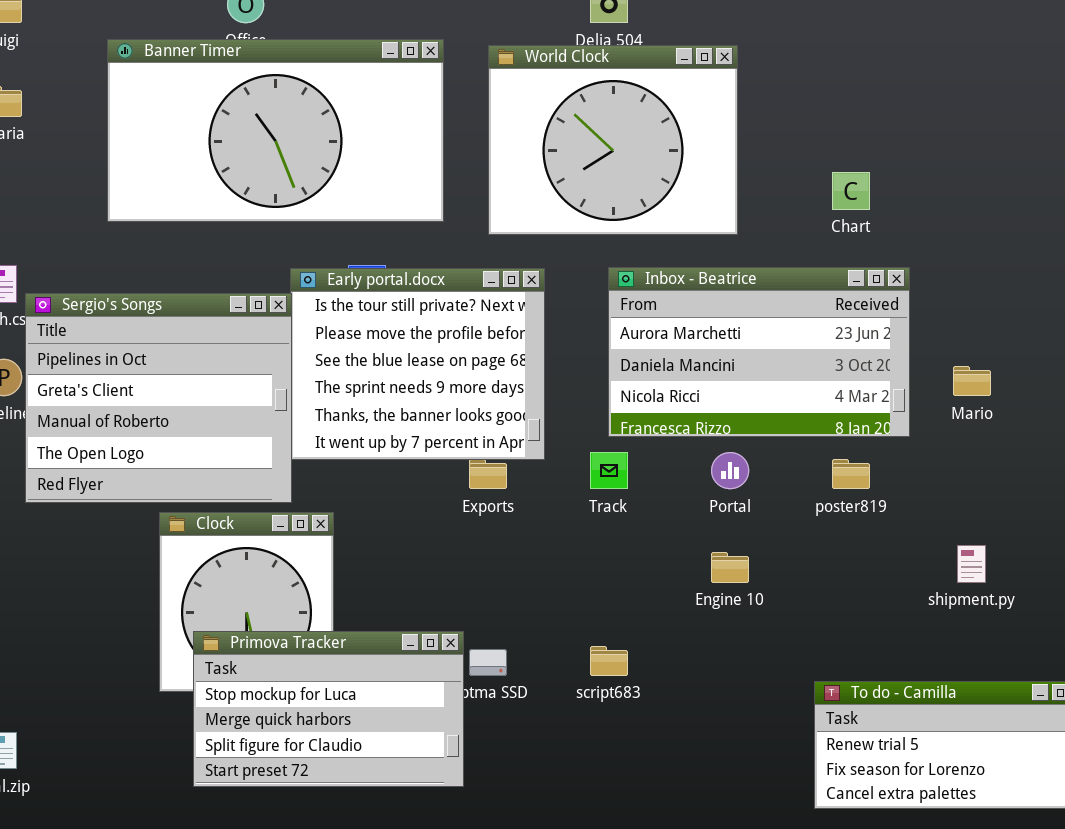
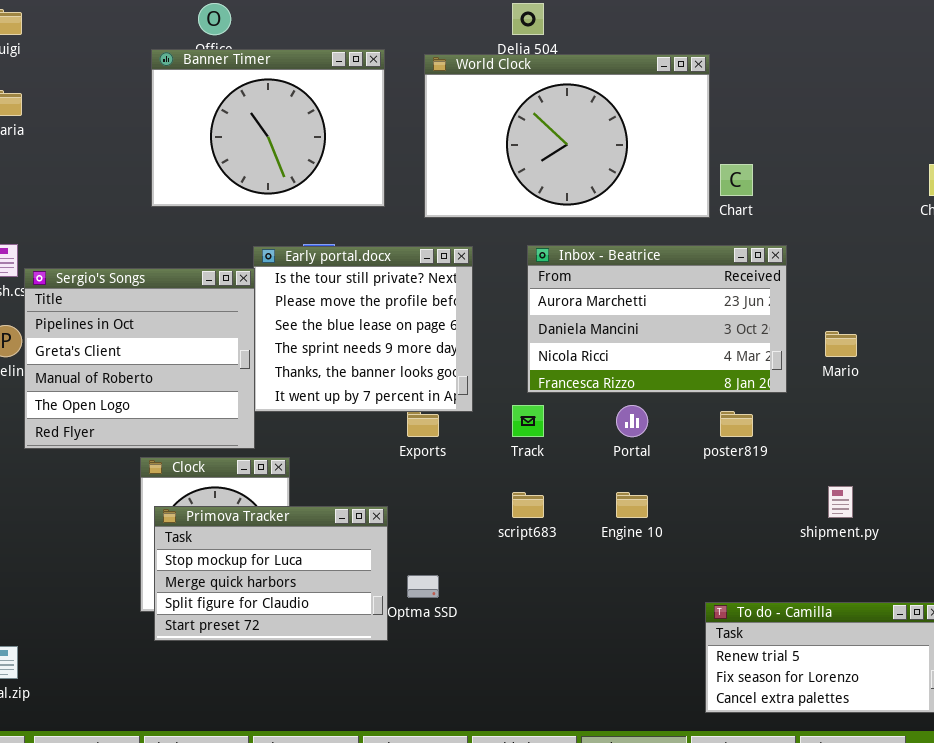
Banner Timer: [107,39,444,222] -> [151,49,385,207], resized
World Clock: [488,45,738,235] -> [424,54,710,218], resized
Primova Tracker: [193,631,464,787] -> [154,506,388,641], moved
script683: [590,646,628,676] -> [512,492,544,518], moved

